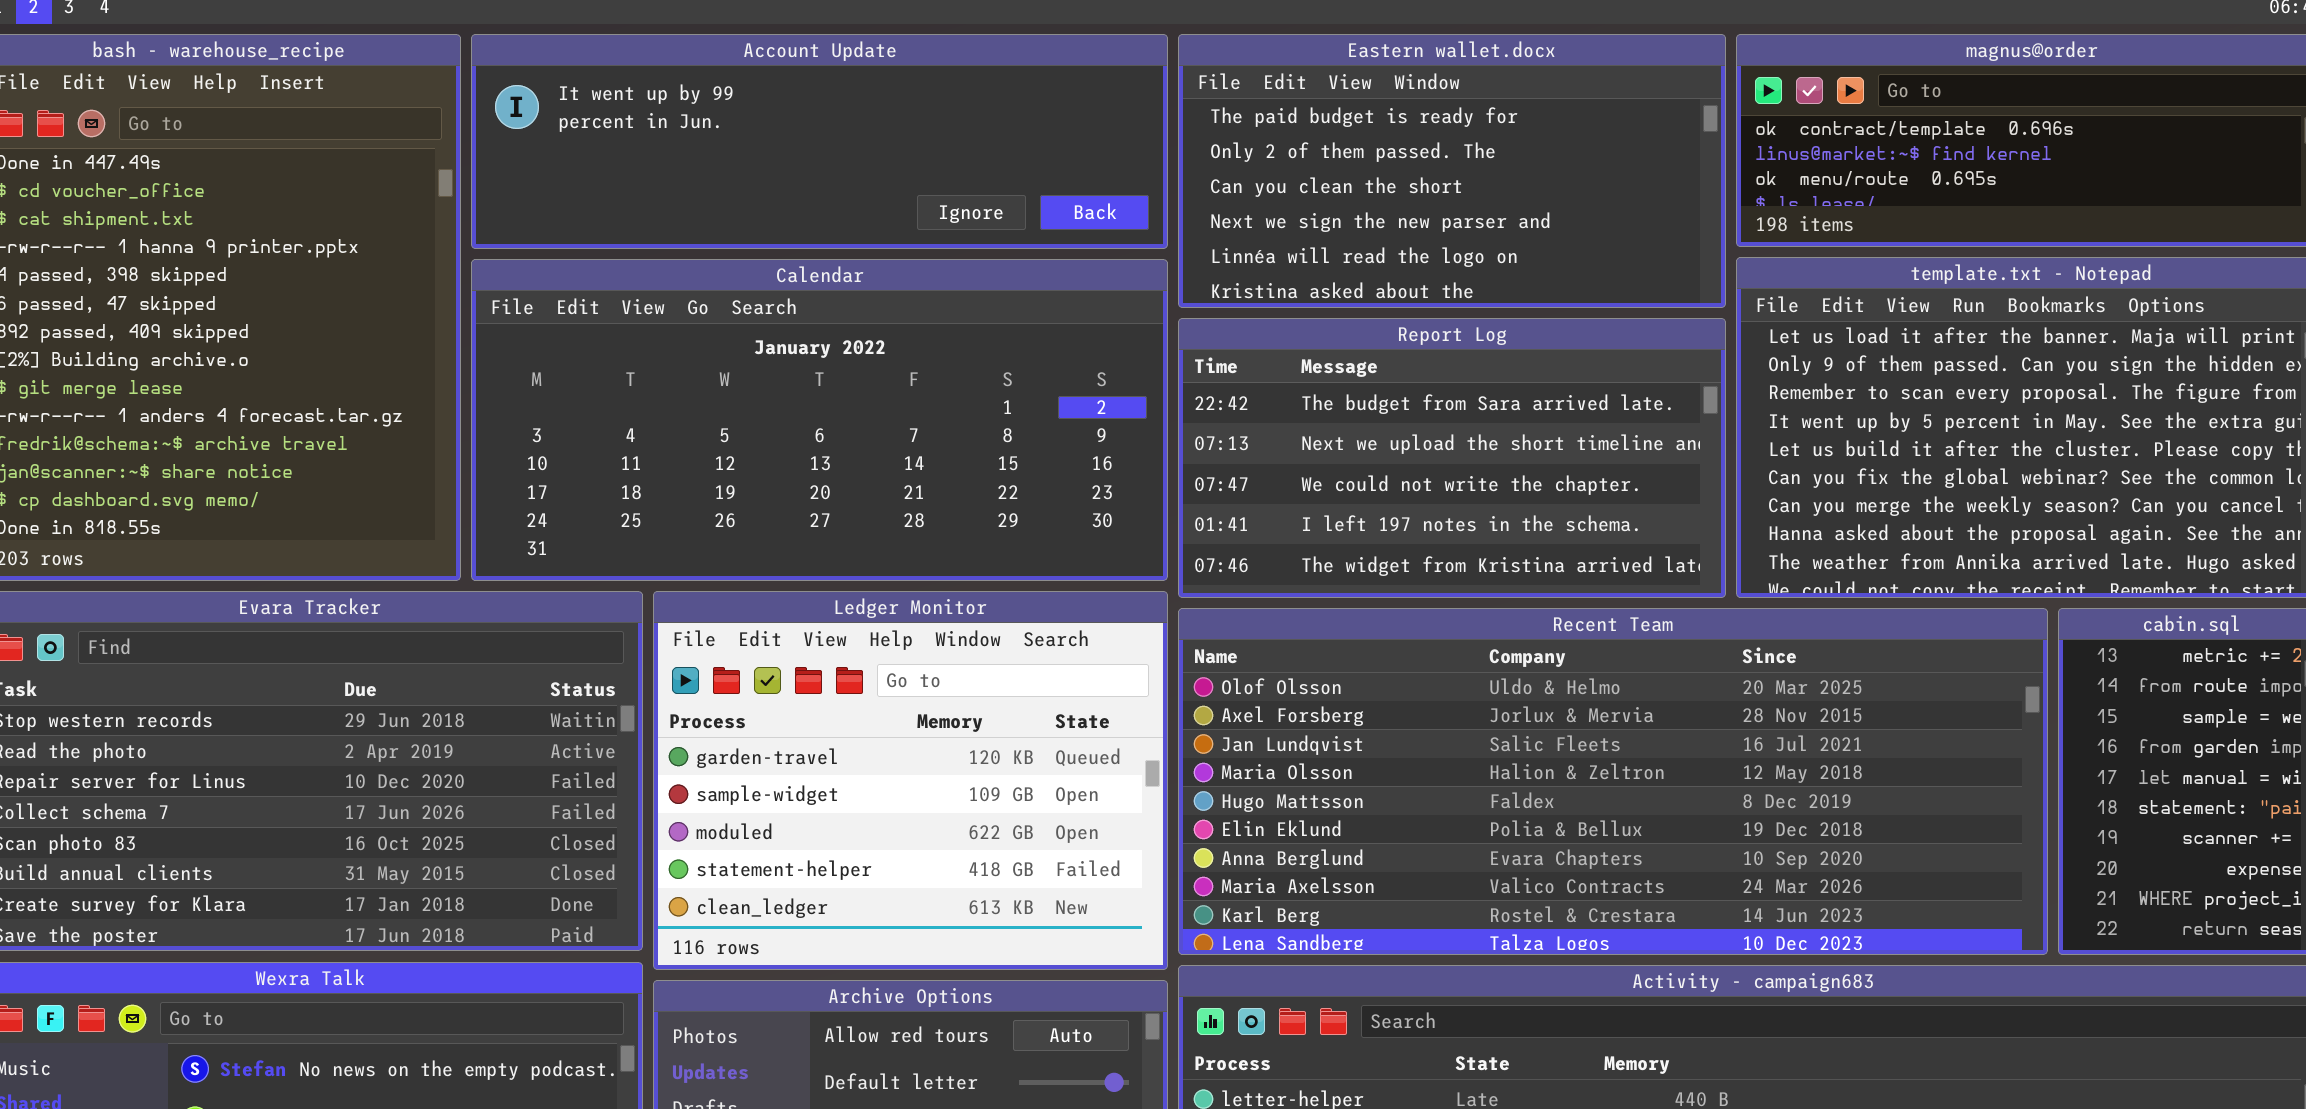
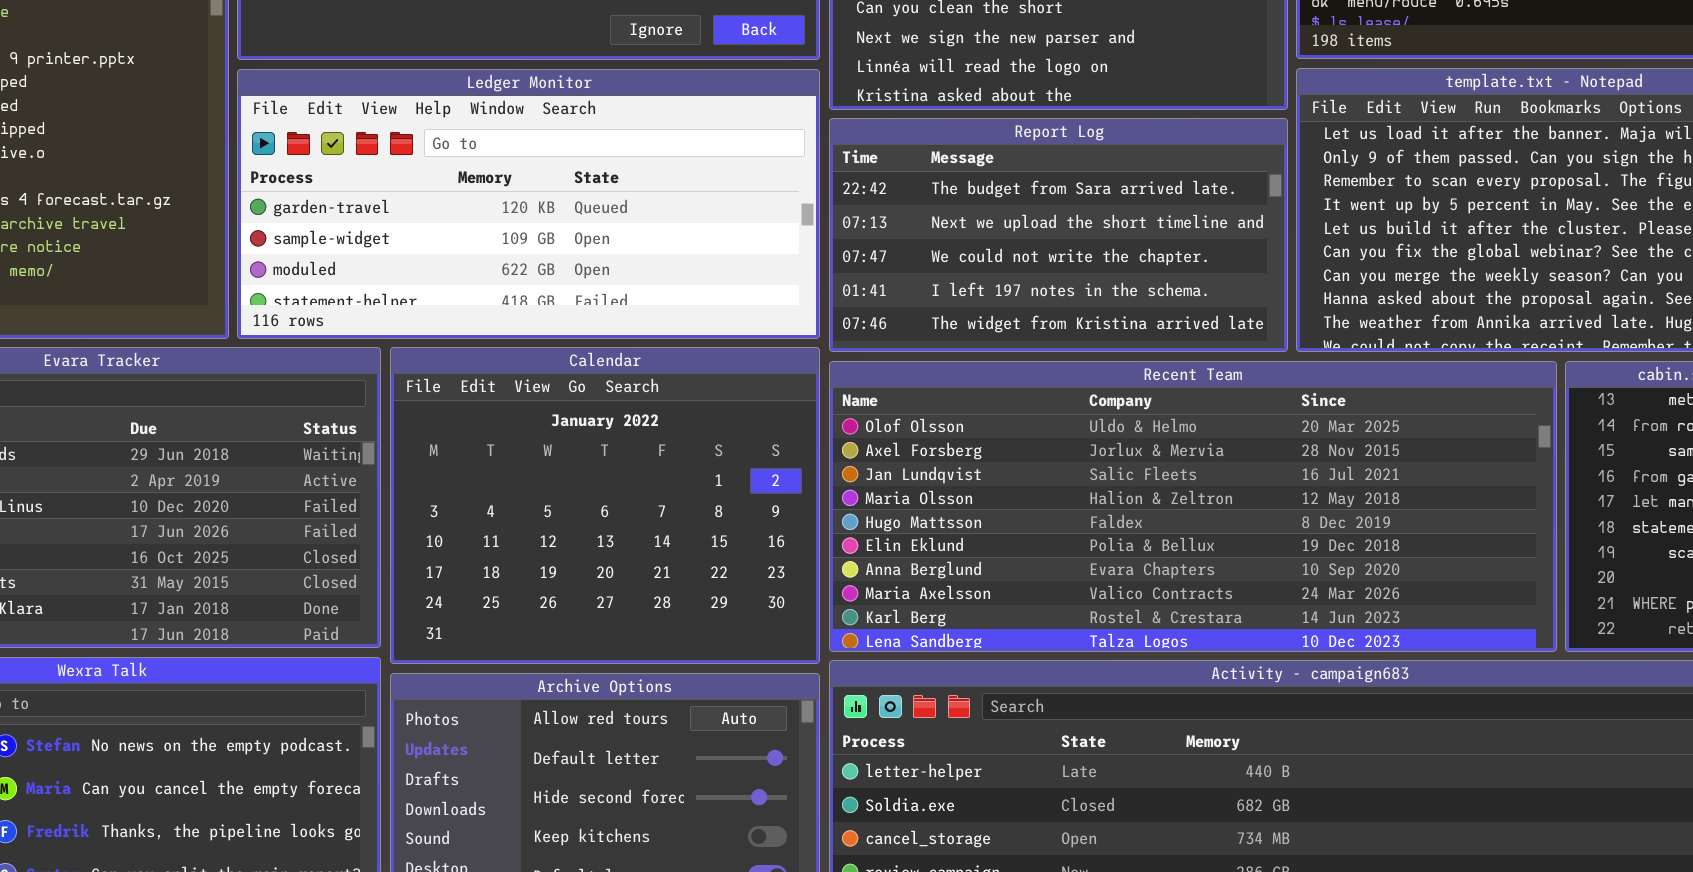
Calendar: [471,259,1168,581] -> [390,347,820,664], moved, resized
Ledger Monitor: [653,591,1168,970] -> [237,69,820,339], moved, resized

